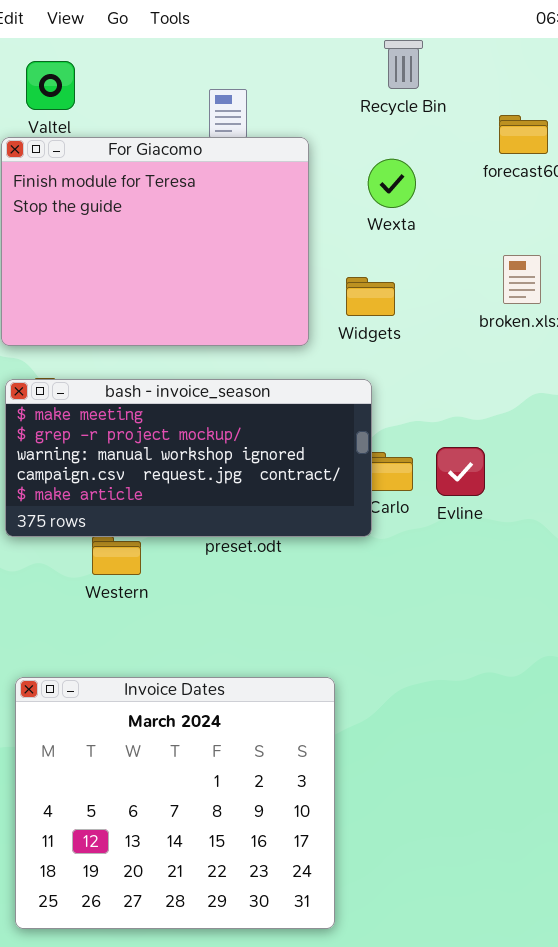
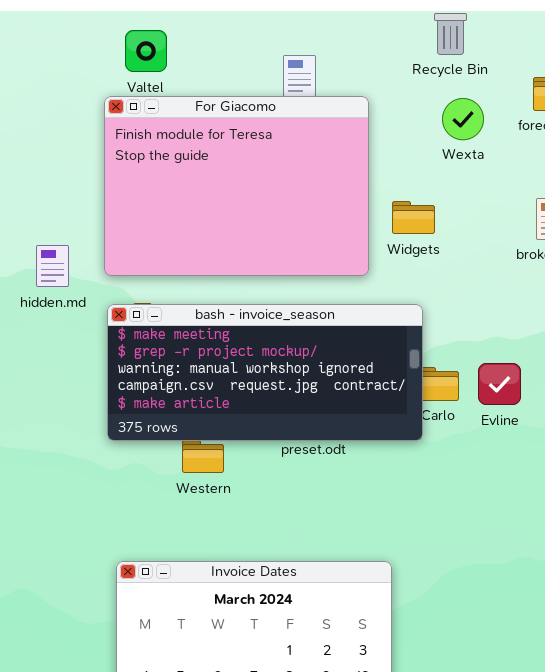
Wexta: [368,159,416,208] -> [442,98,484,140], moved
Widgets: [346,277,395,316] -> [392,201,435,234], moved

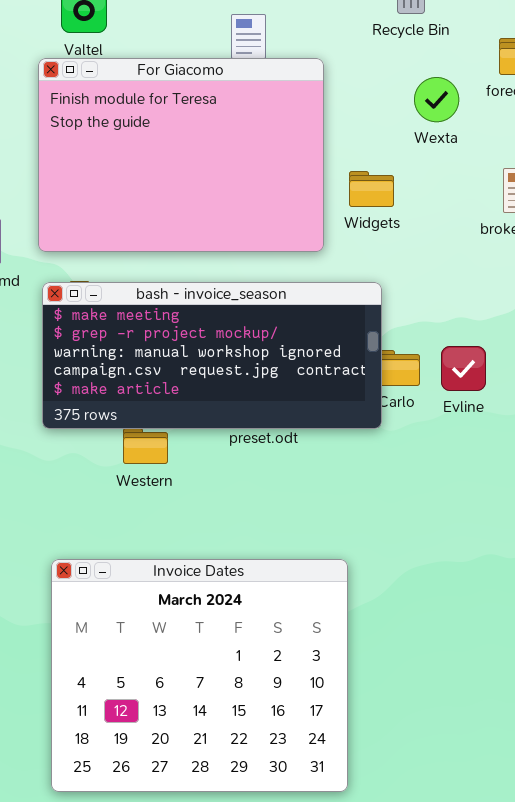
Wexta: [442,98,484,140] -> [414,77,459,122], moved

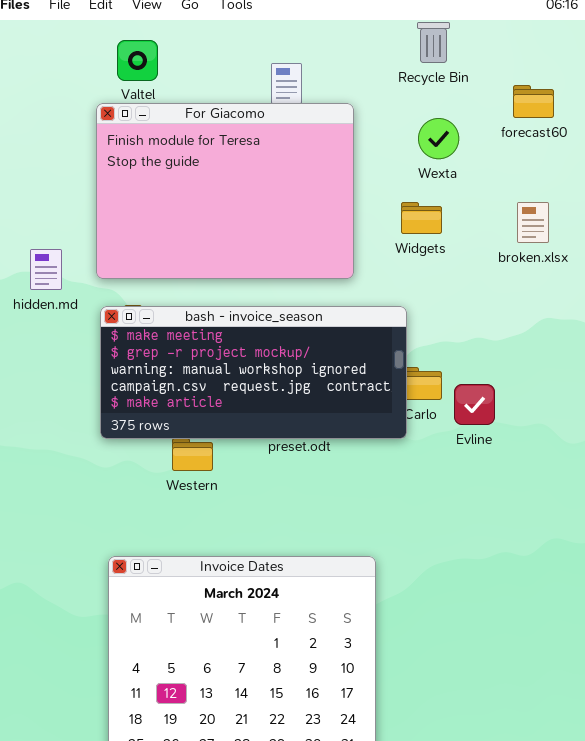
Wexta: [414,77,459,122] -> [418,118,459,159], moved
Widgets: [349,171,394,207] -> [401,202,442,234], moved
Evline: [441,346,486,391] -> [454,384,495,425], moved

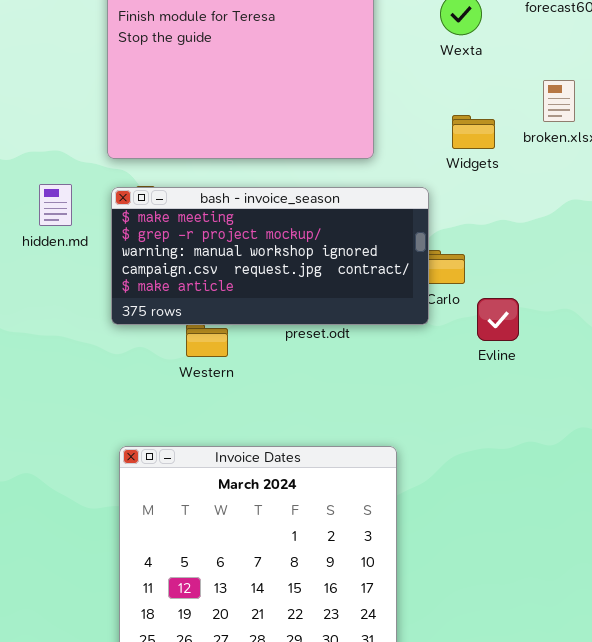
Widgets: [401,202,442,234] -> [452,115,495,149], moved
hidden.md: [30,249,62,290] -> [39,184,72,226], moved
Evline: [454,384,495,425] -> [477,298,519,341], moved

